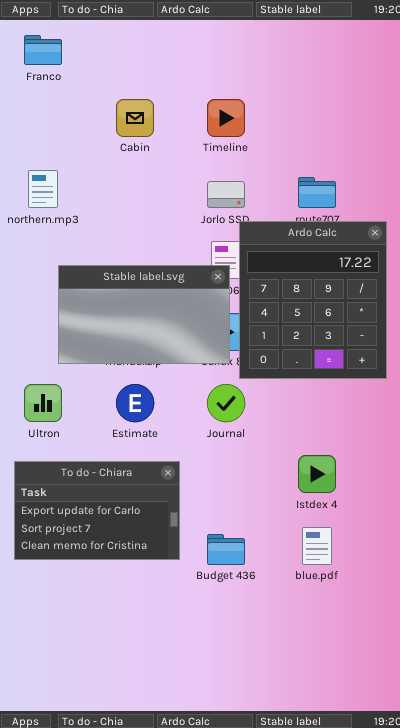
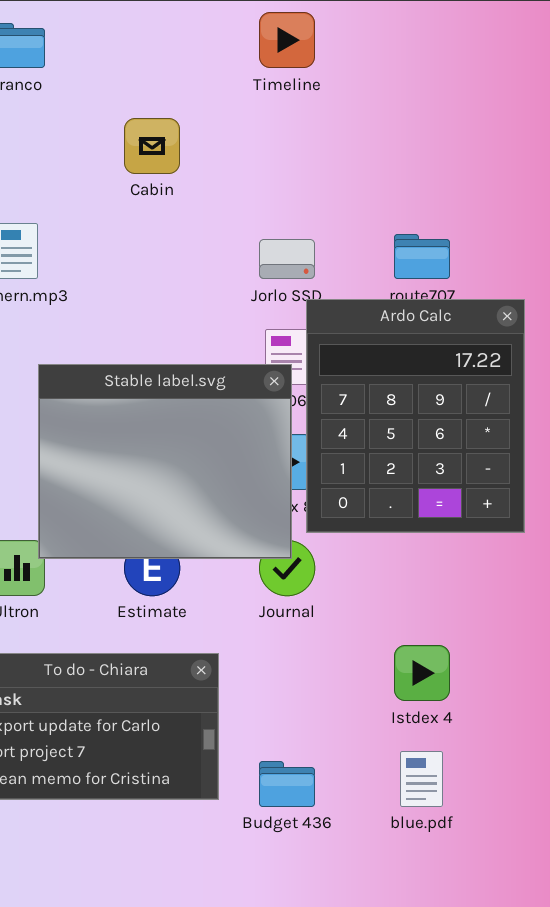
Timeline: [207,99,245,137] -> [259,12,315,68], moved
Stable label.svg: [58,265,230,364] -> [38,364,292,559], resized

